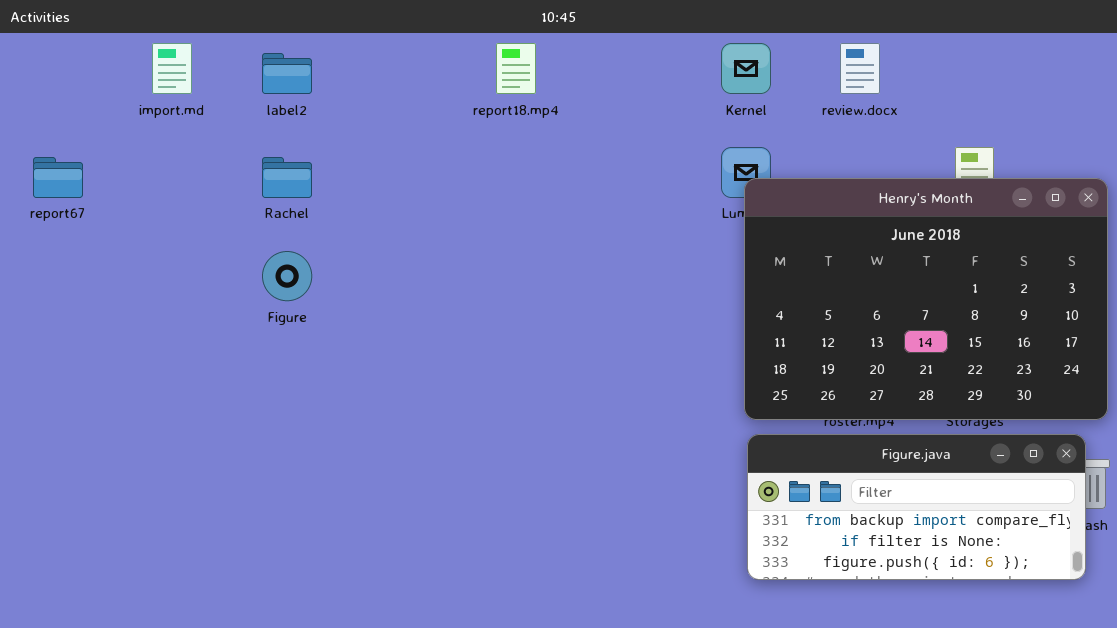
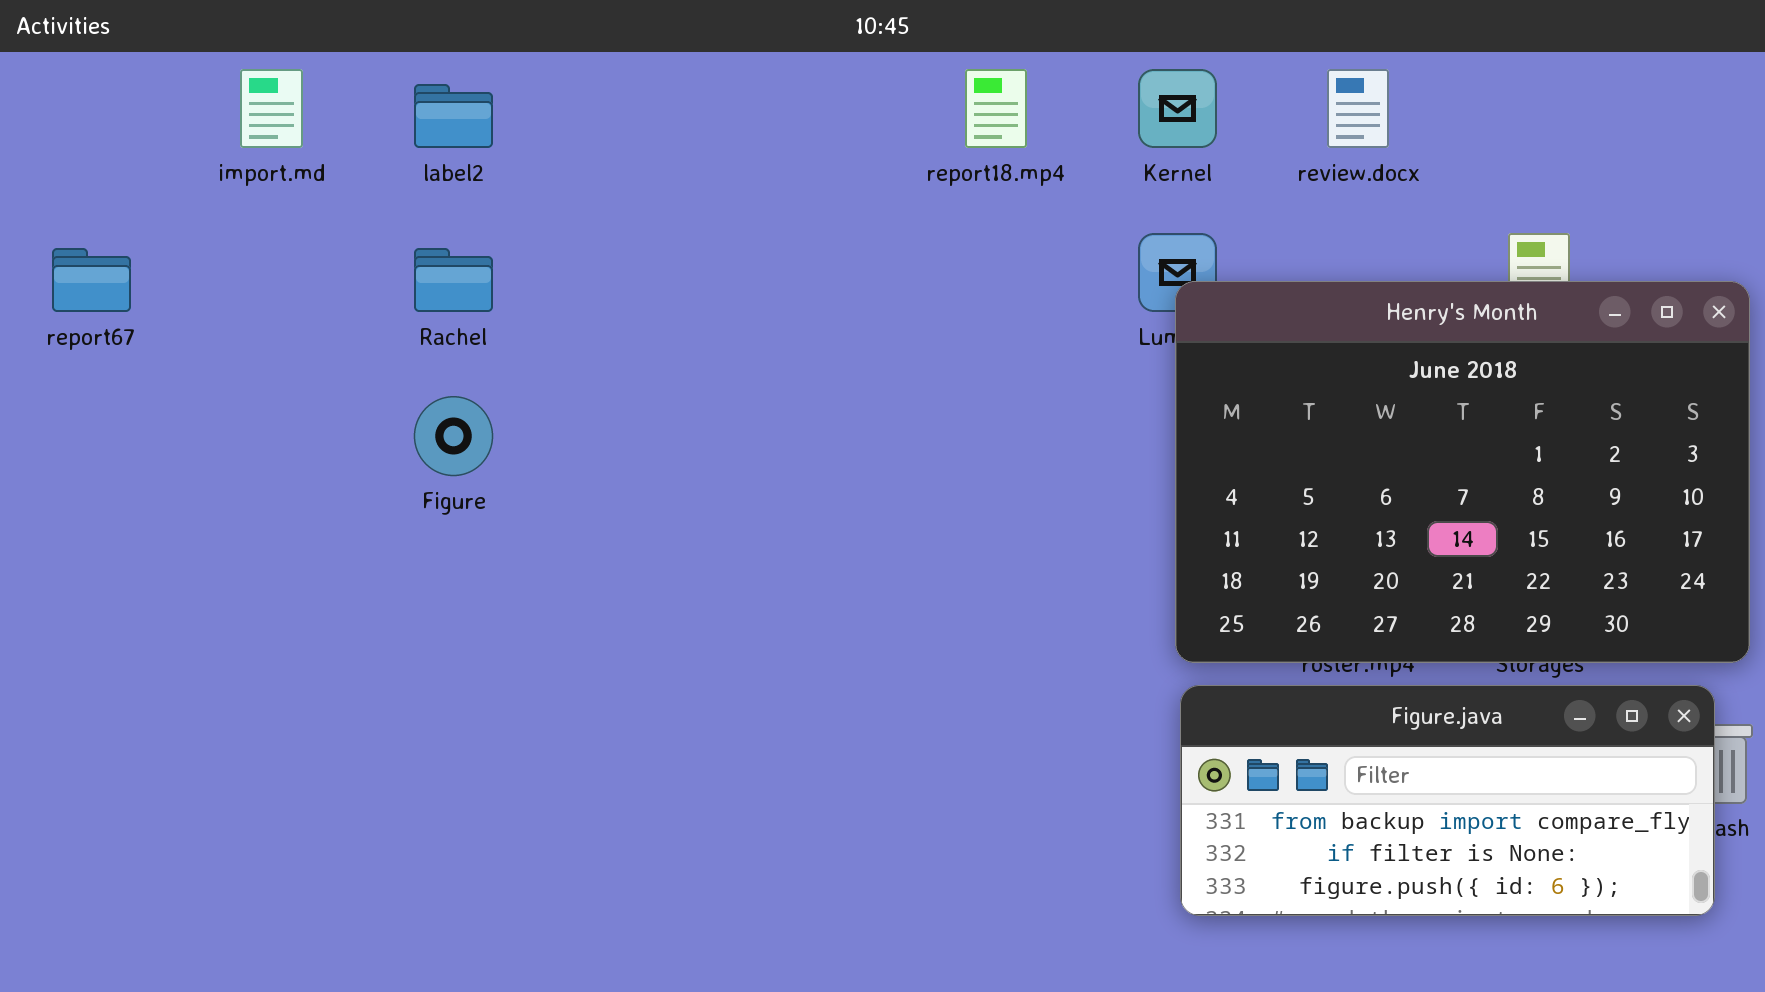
report18.mp4: [496,43,536,94] -> [965,69,1027,148], moved

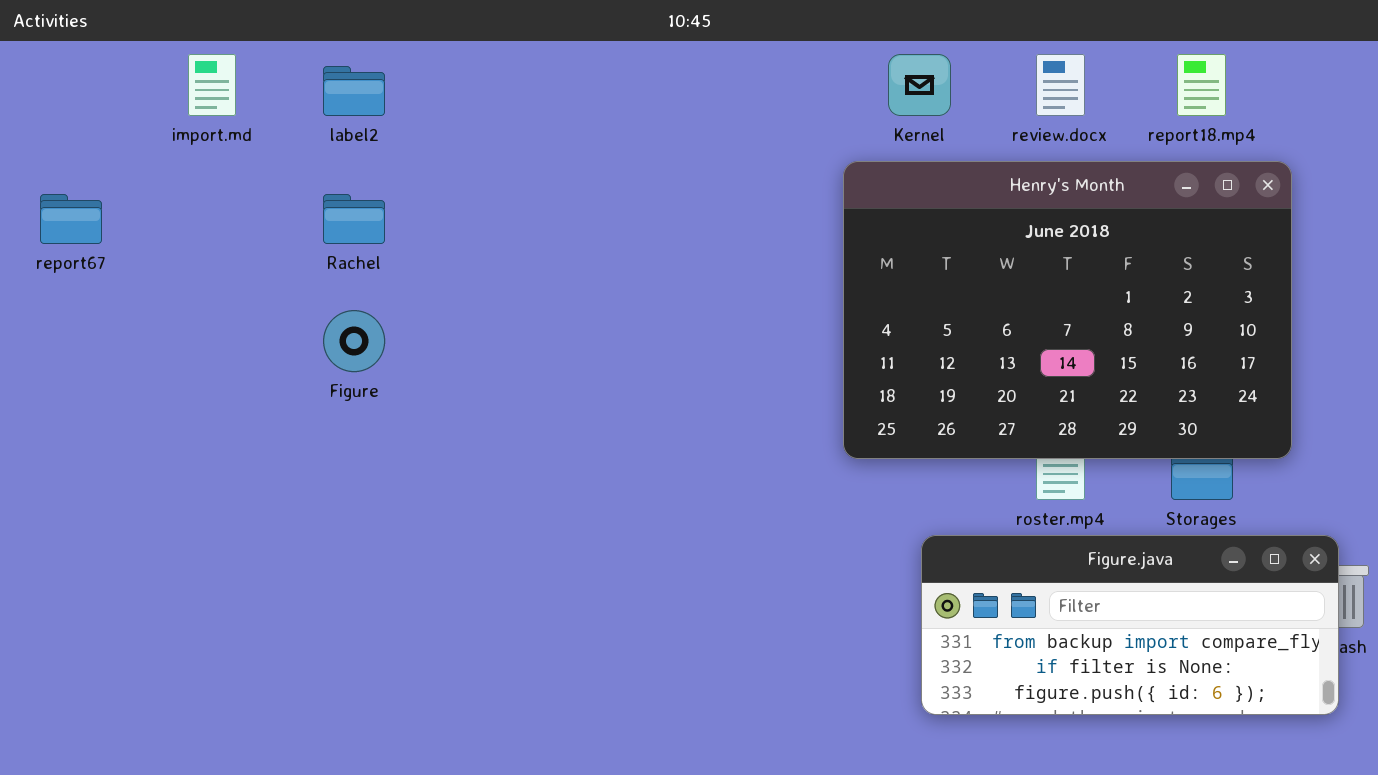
report18.mp4: [965,69,1027,148] -> [1177,54,1226,116], moved
Henry's Month: [1175,281,1750,663] -> [843,161,1292,459], moved

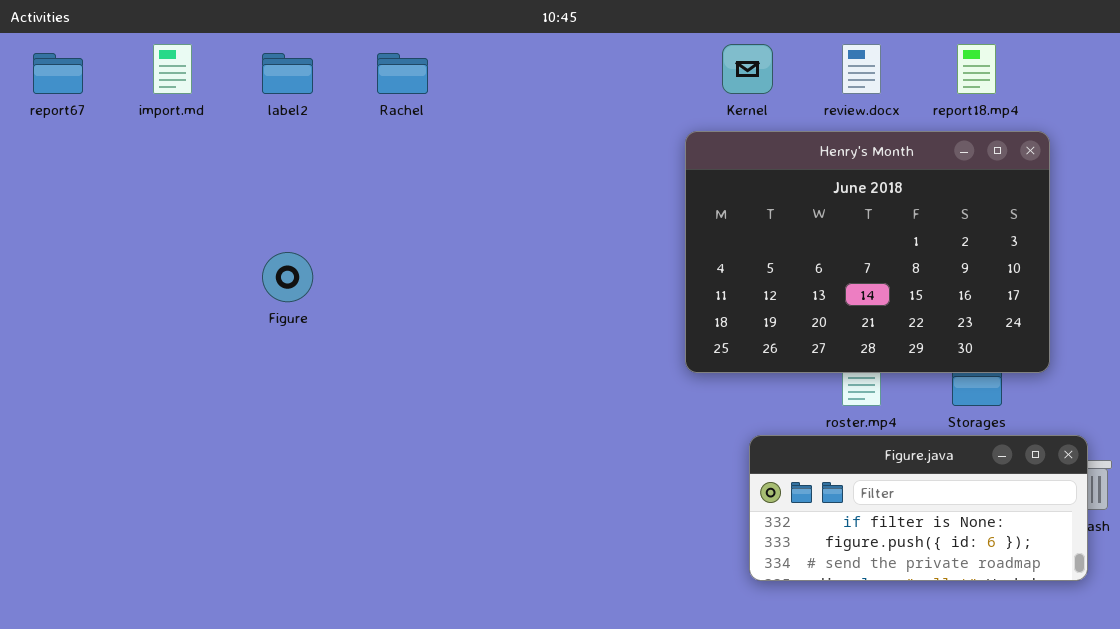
report67: [40,194,102,244] -> [33,53,83,94], moved
Rachel: [323,194,385,244] -> [377,53,428,94], moved
Figure.java: [921,535,1339,715] -> [749,435,1088,581], scrolled down 1 row

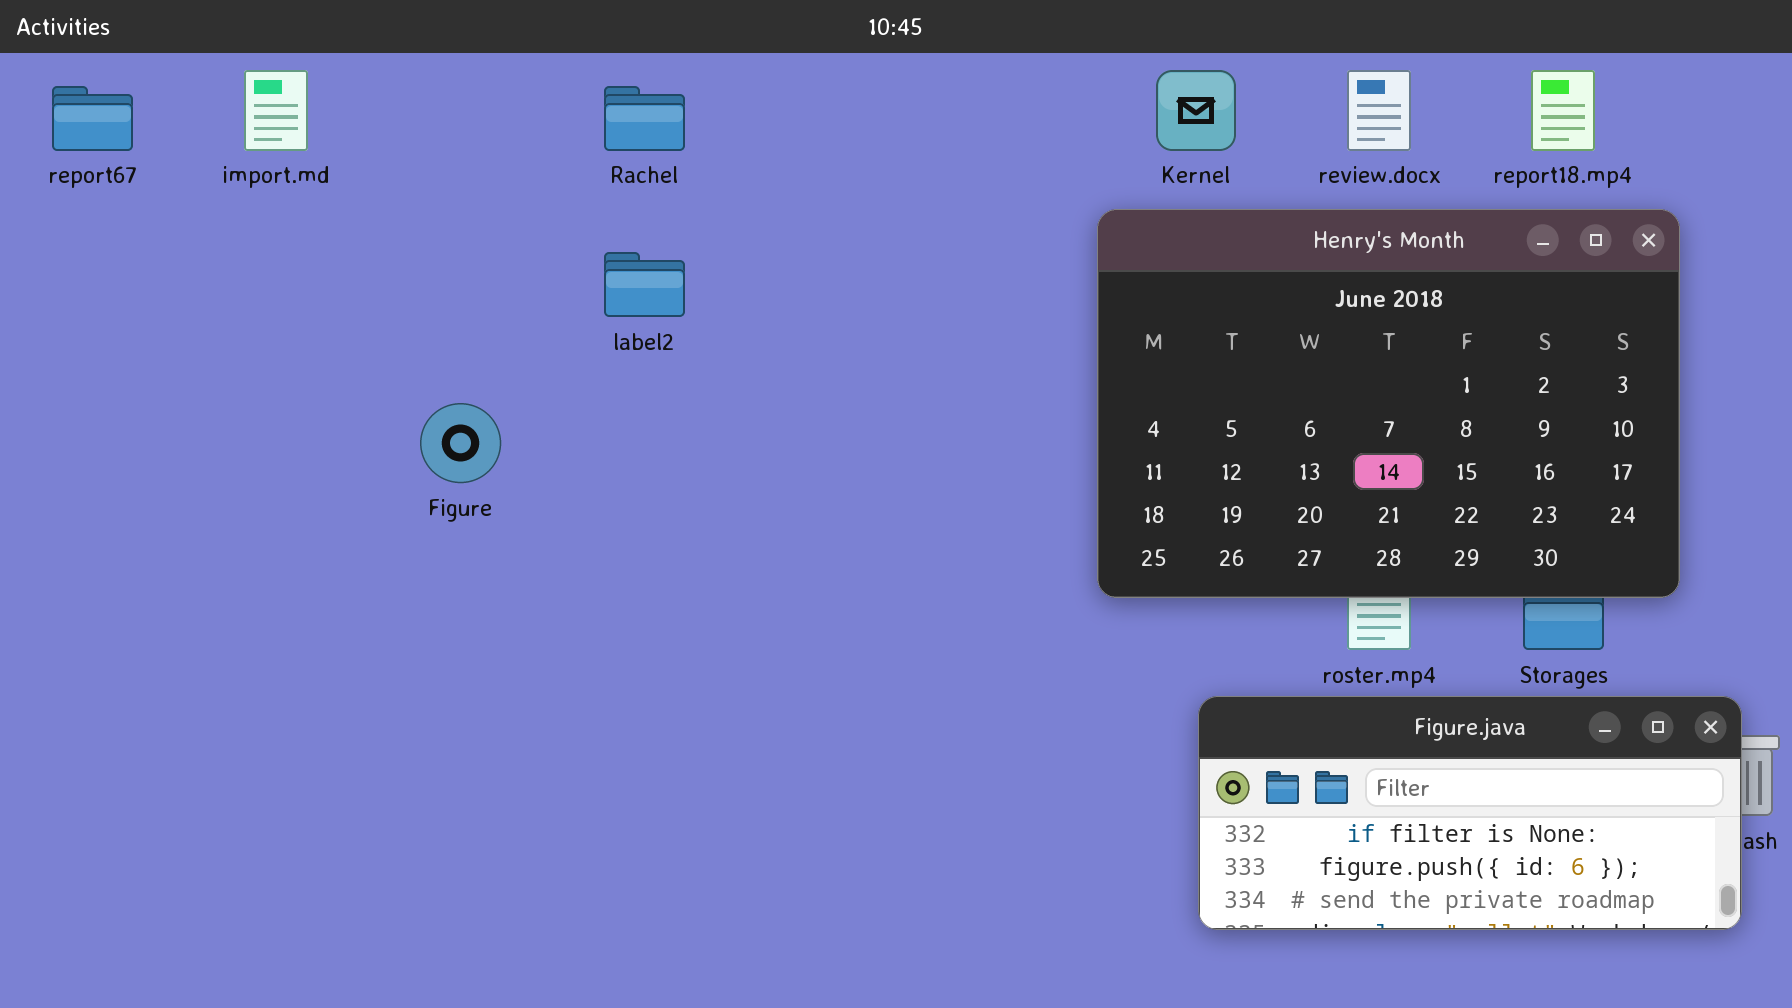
label2: [262,53,313,94] -> [604,252,685,317], moved

